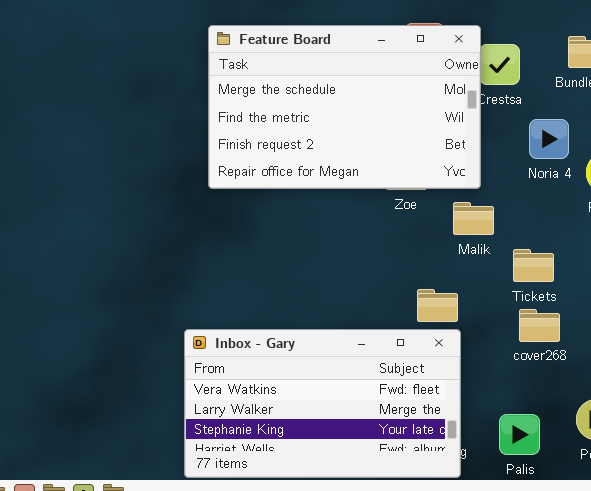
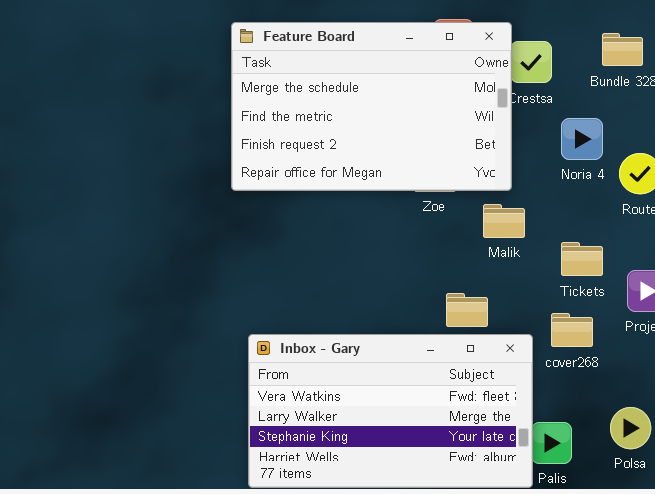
Tickets: [513,249,554,282] -> [561,242,603,276], moved
Inbox - Gary: [184,329,461,478] -> [248,334,533,488], moved

